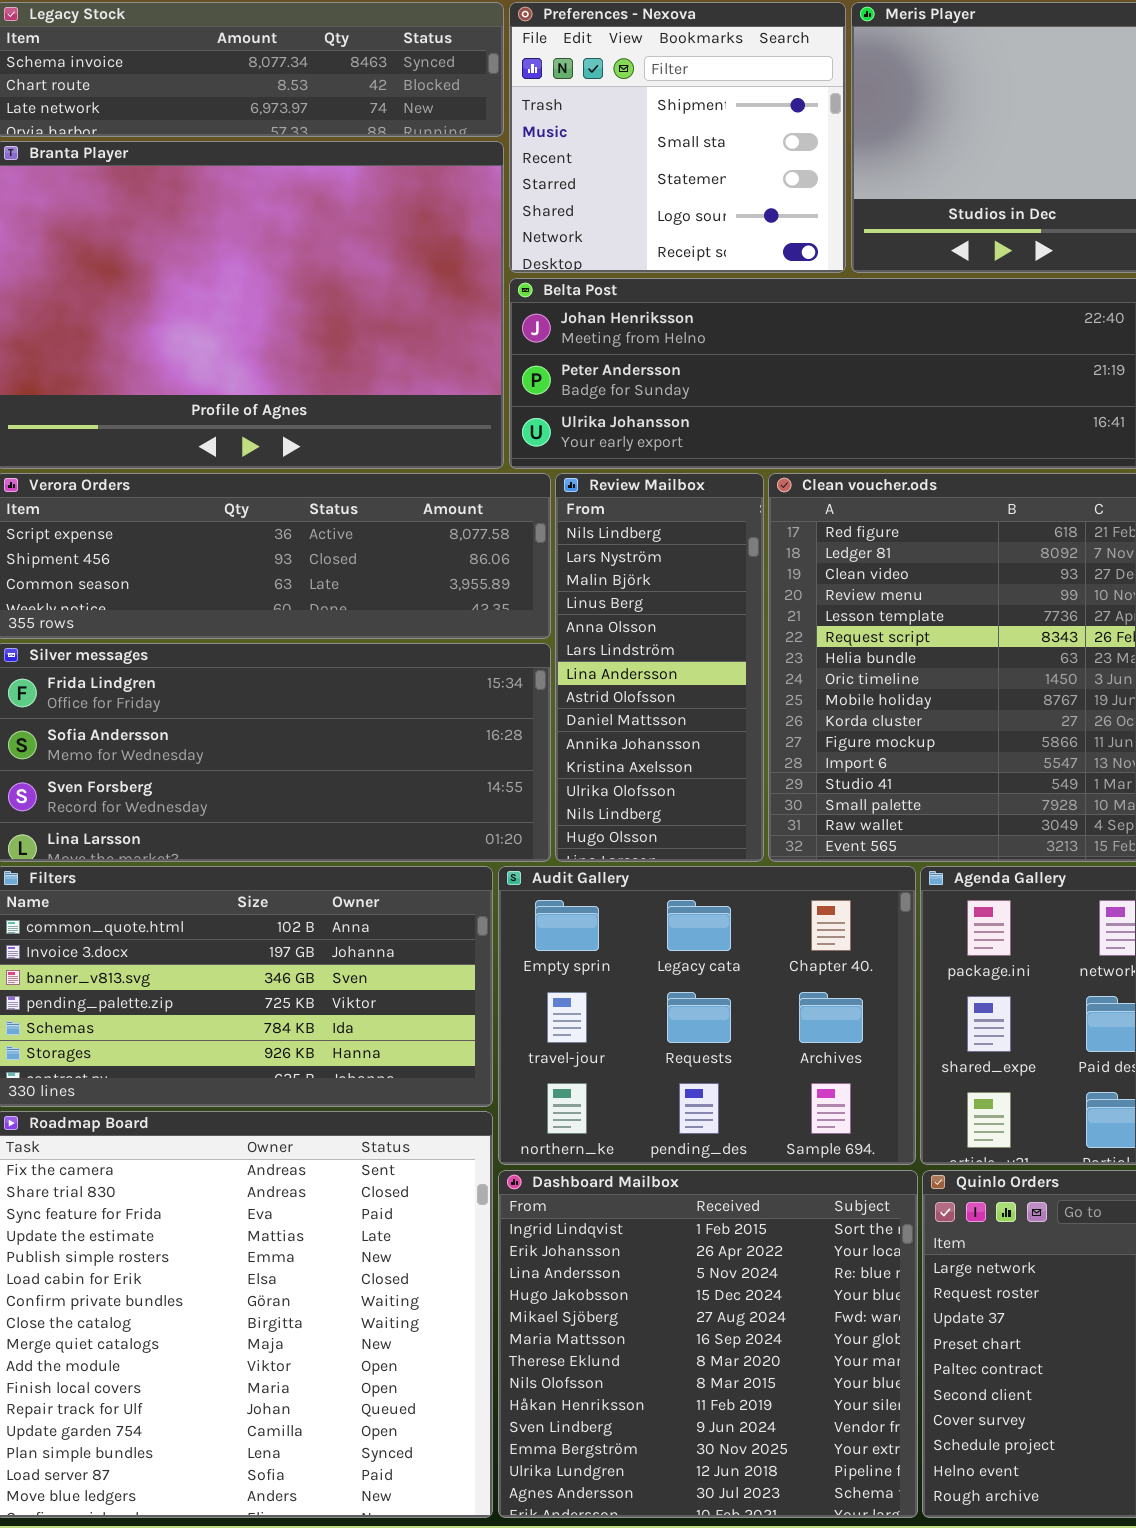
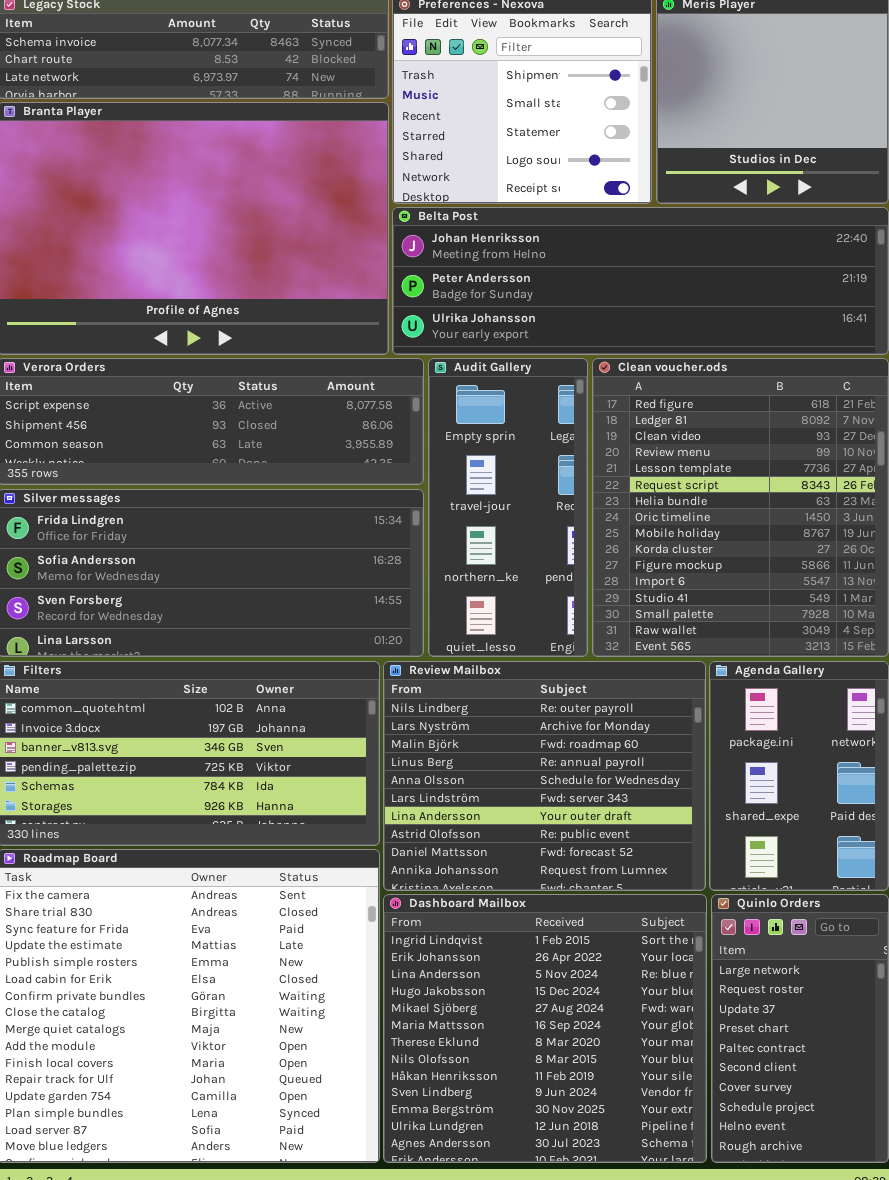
Review Mailbox: [555,473,764,862] -> [383,661,706,891], moved, resized
Audit Gallery: [498,866,916,1165] -> [428,358,588,657], moved, resized

